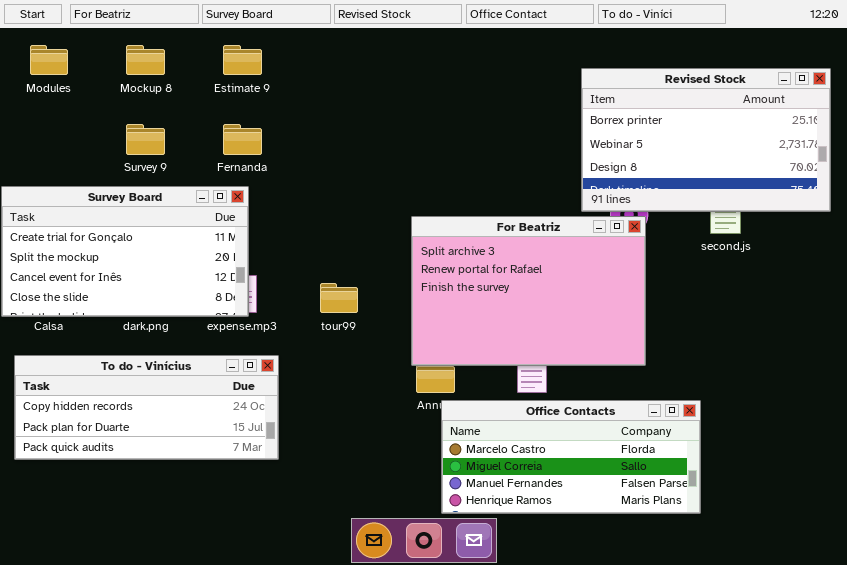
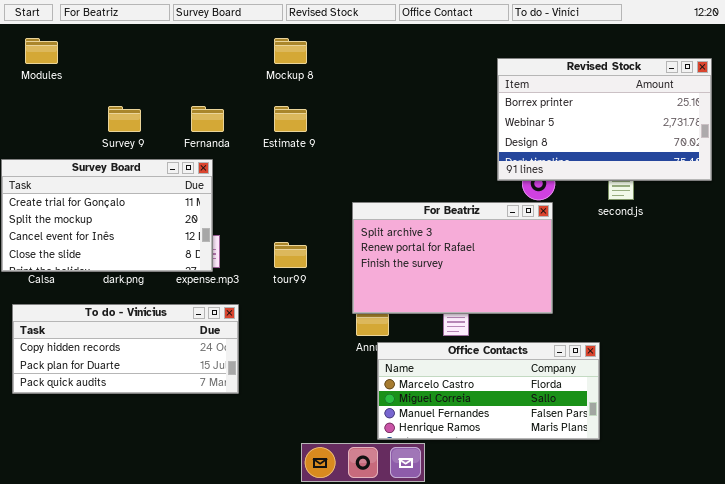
Mockup 8: [126,45,165,75] -> [274,38,307,64], moved
Estimate 9: [223,45,262,75] -> [274,106,307,132], moved
For Beatriz: [411,216,646,366] -> [352,202,553,314], resized

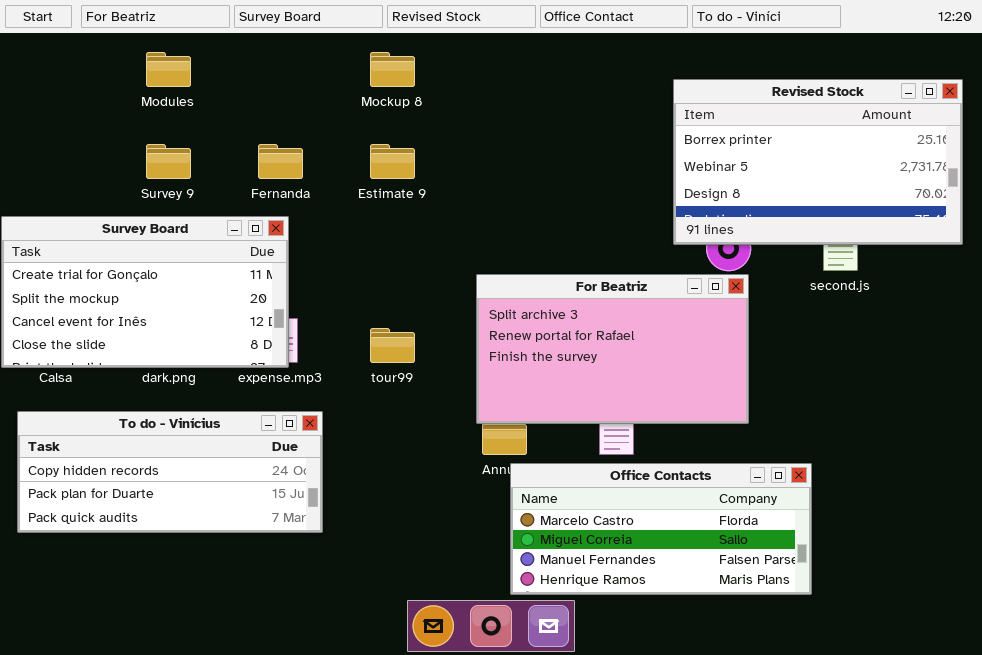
Modules: [25,38,58,64] -> [146,52,191,87], moved

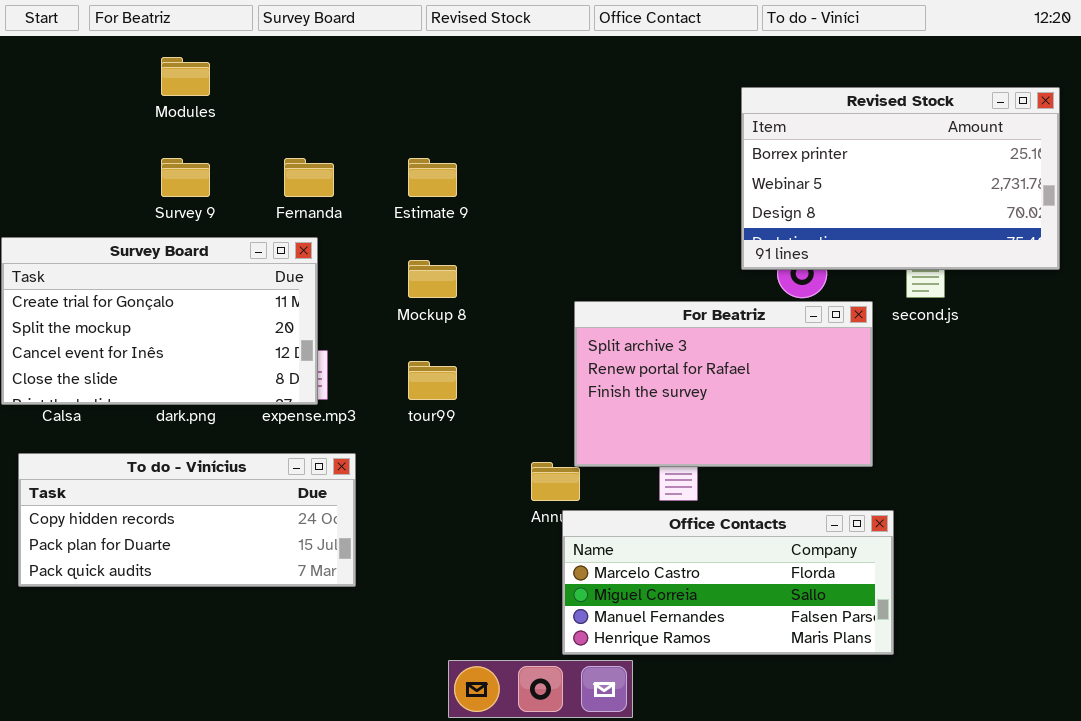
Mockup 8: [370,52,415,87] -> [408,260,457,298], moved
For Beatriz: [476,274,749,424] -> [574,301,873,467], moved

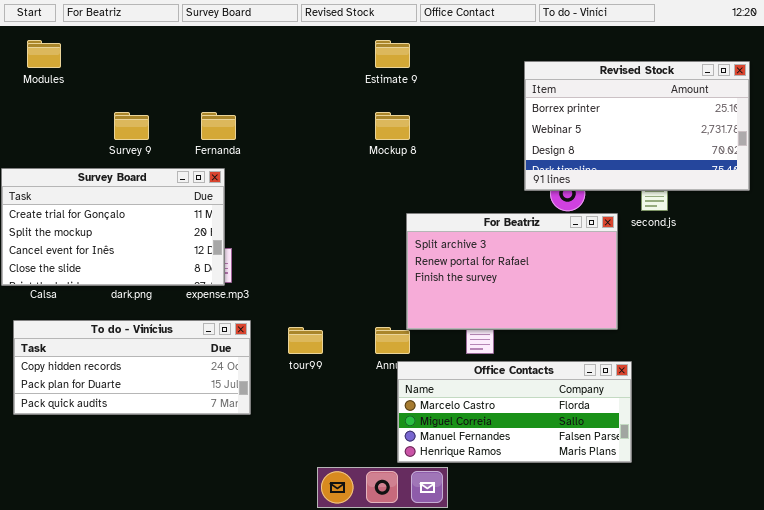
Modules: [161,57,210,96] -> [27,40,61,68], moved
Estimate 9: [408,158,457,197] -> [375,40,410,68], moved
Mockup 8: [408,260,457,298] -> [375,112,410,140], moved
tour99: [408,361,457,400] -> [288,327,323,354], moved

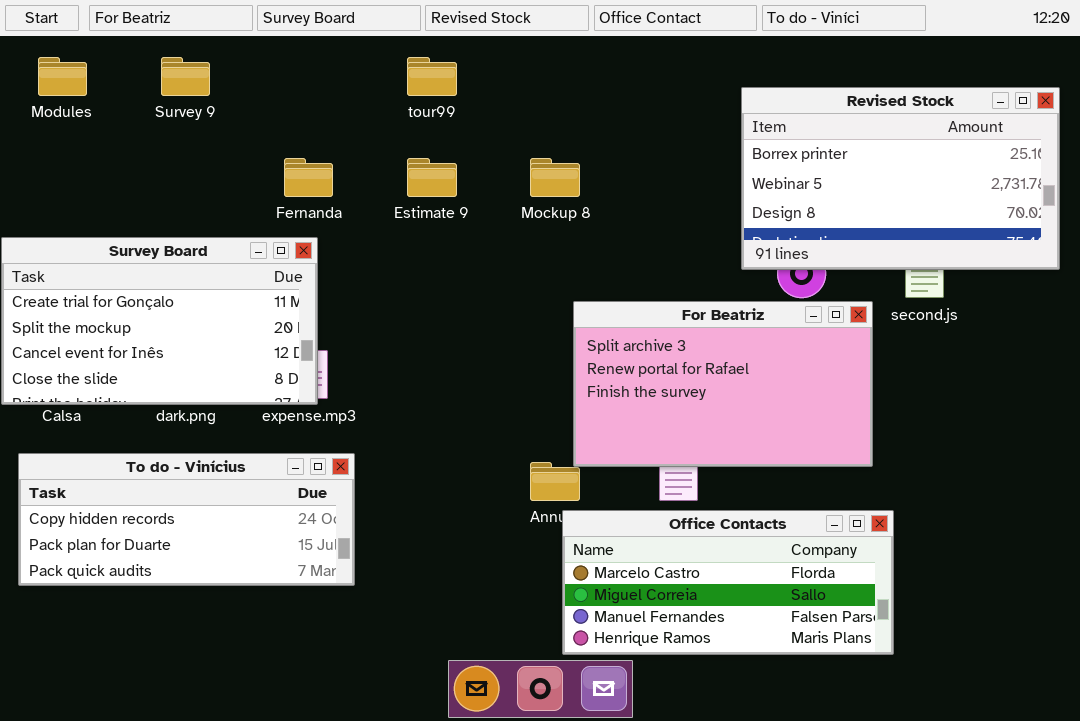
Estimate 9: [375,40,410,68] -> [407,158,457,197], moved
Survey 9: [114,112,149,140] -> [161,57,210,96], moved
tour99: [288,327,323,354] -> [407,57,457,96], moved

